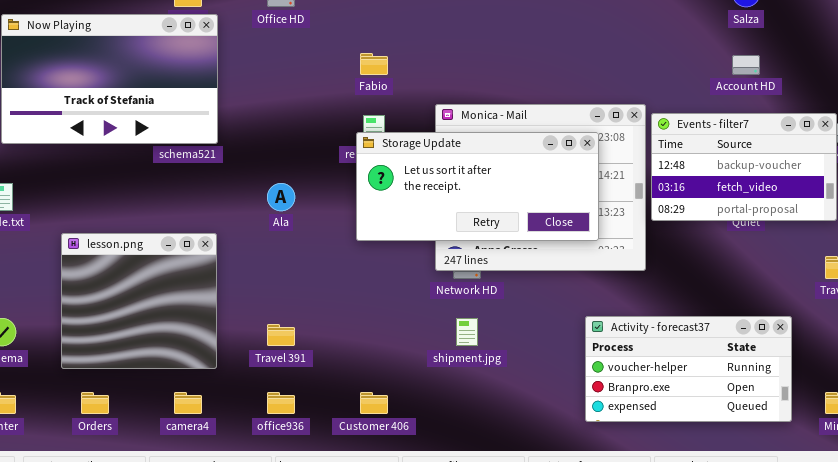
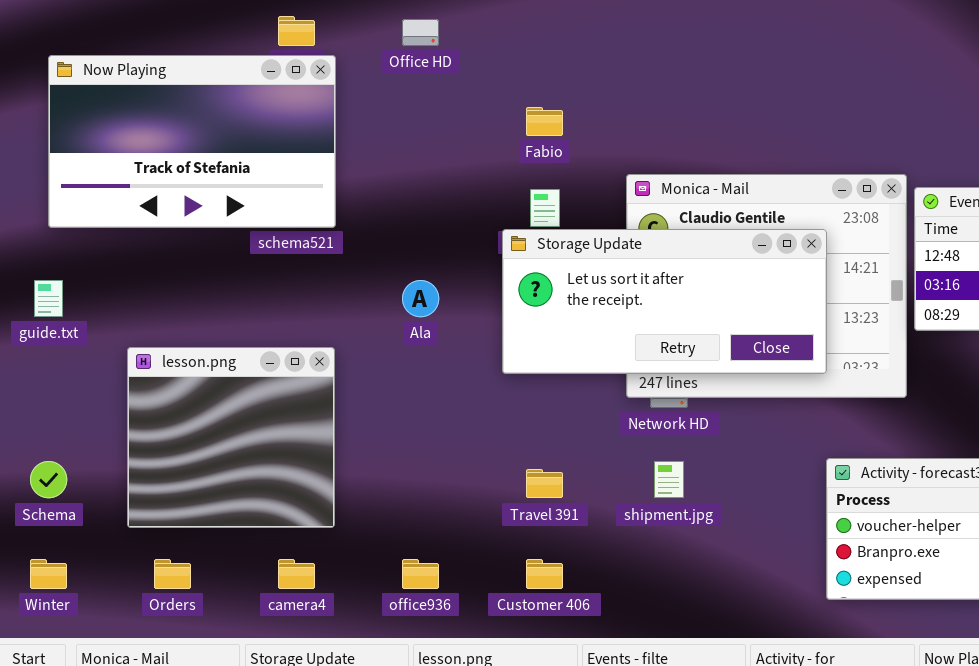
Storage Update: [356,132,599,241] -> [502,229,827,374], moved
Travel 391: [267,324,295,346] -> [526,469,563,498], moved

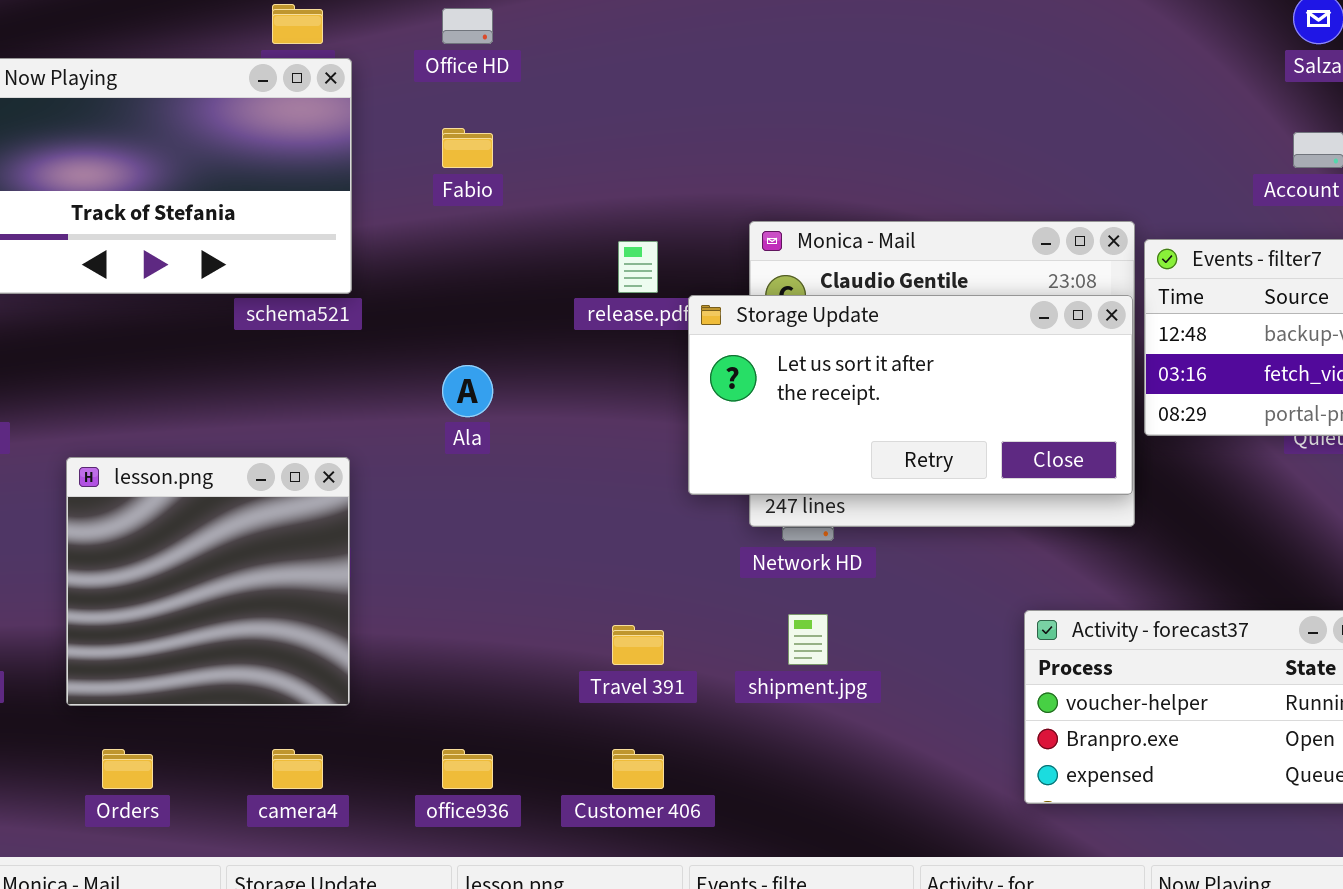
Fabio: [526,107,563,136] -> [442,128,493,168], moved
Storage Update: [502,229,827,374] -> [688,295,1133,495], moved

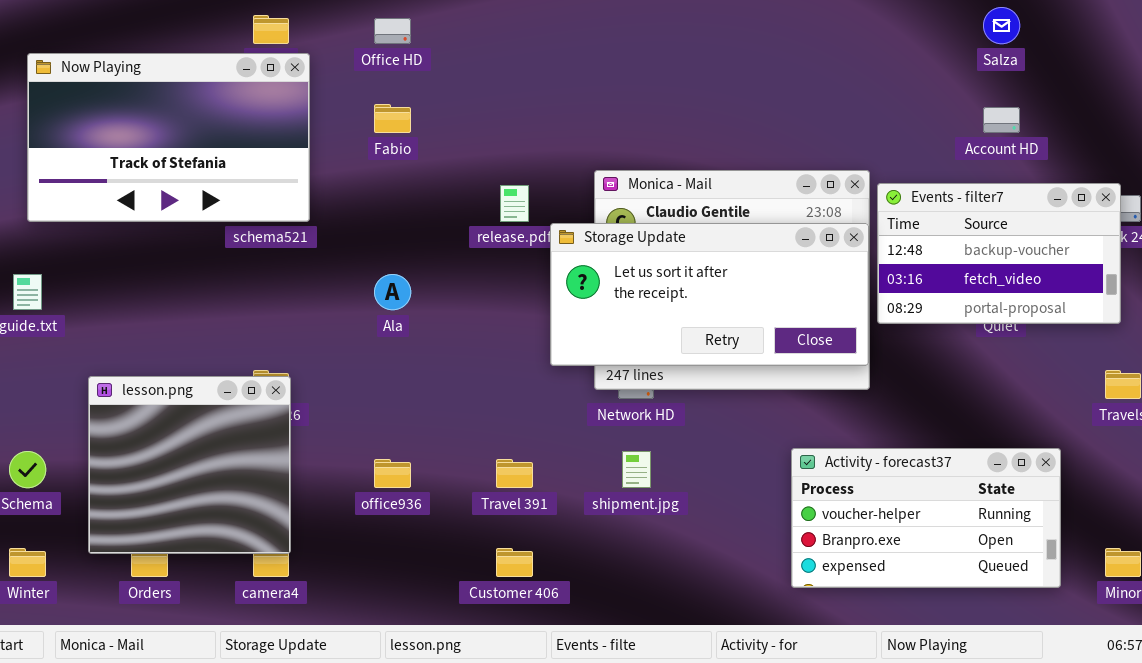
lesson.png: [66,457,350,706] -> [88,376,291,554], moved
office936: [442,749,493,789] -> [374,459,411,488], moved

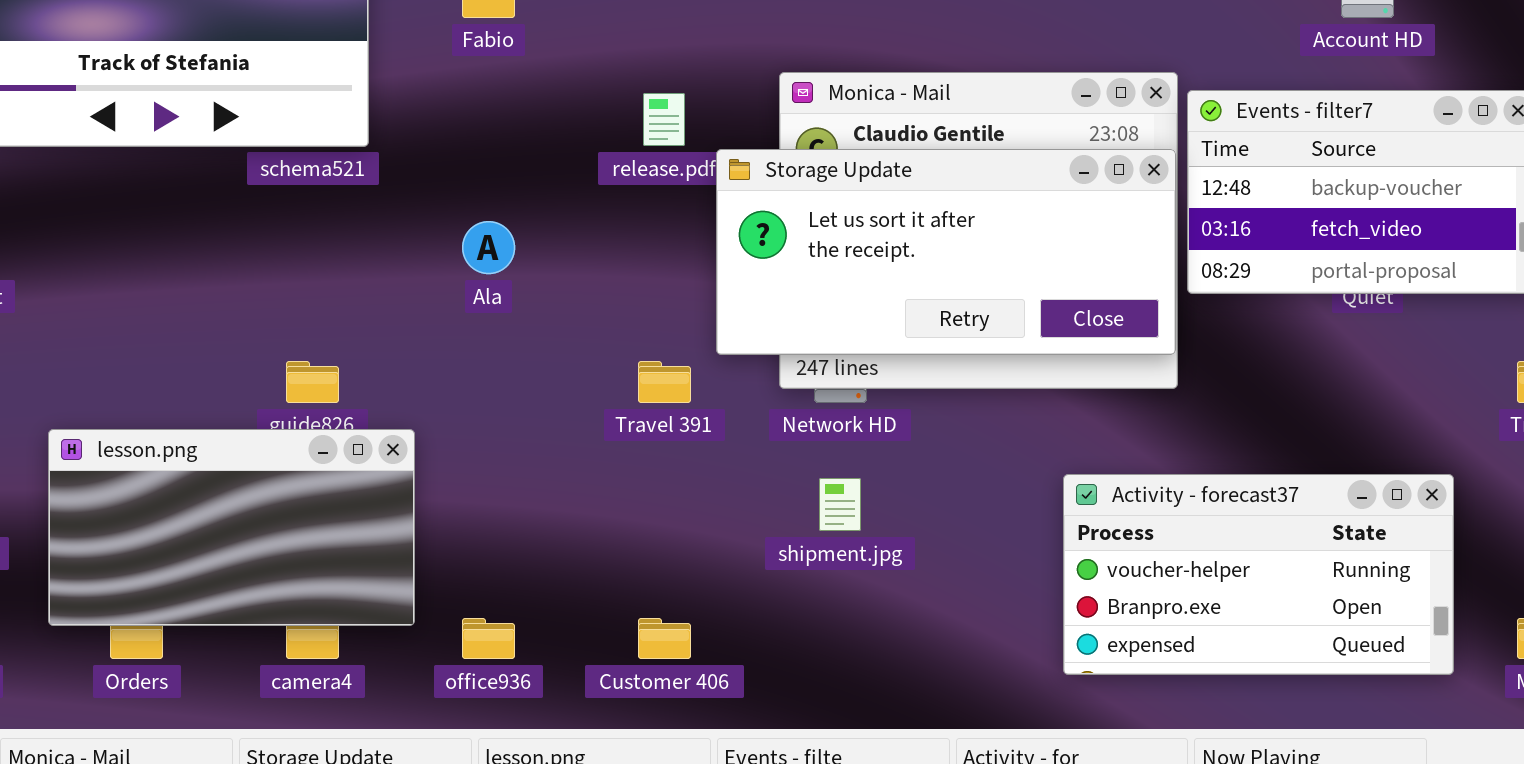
lesson.png: [88,376,291,554] -> [48,429,415,626], resized
office936: [374,459,411,488] -> [462,618,515,659], moved
Travel 391: [496,459,533,488] -> [638,361,691,403], moved

